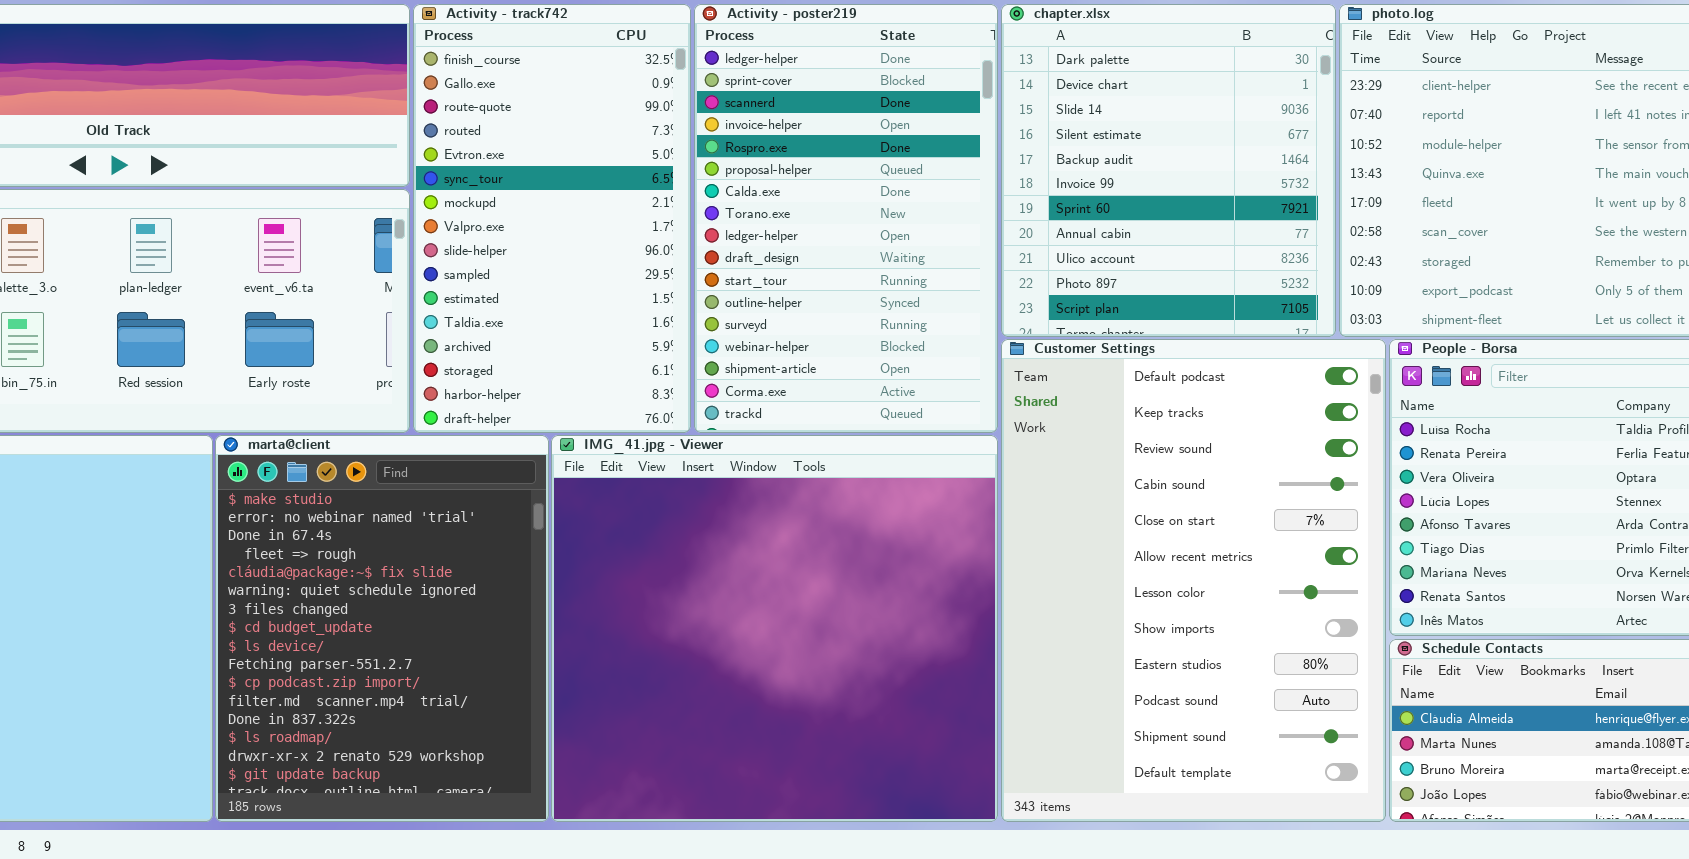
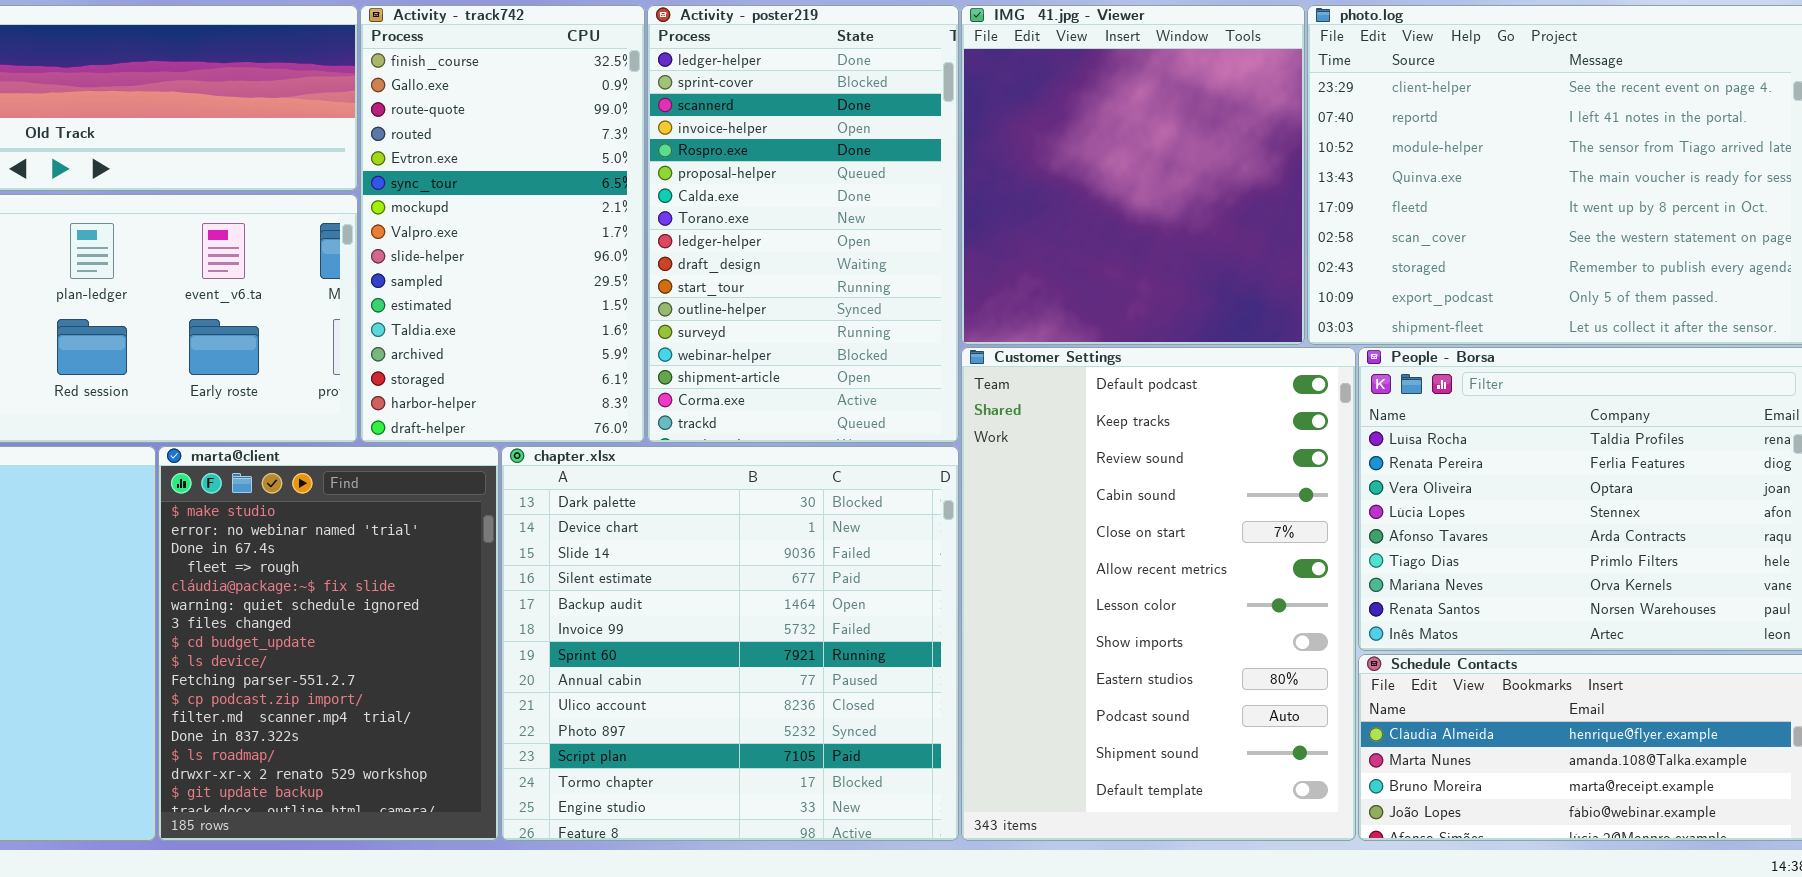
chapter.xlsx: [1001,4,1336,337] -> [501,446,959,841], moved, resized
IMG_41.jpg - Viewer: [551,435,998,822] -> [961,5,1305,345], moved, resized

